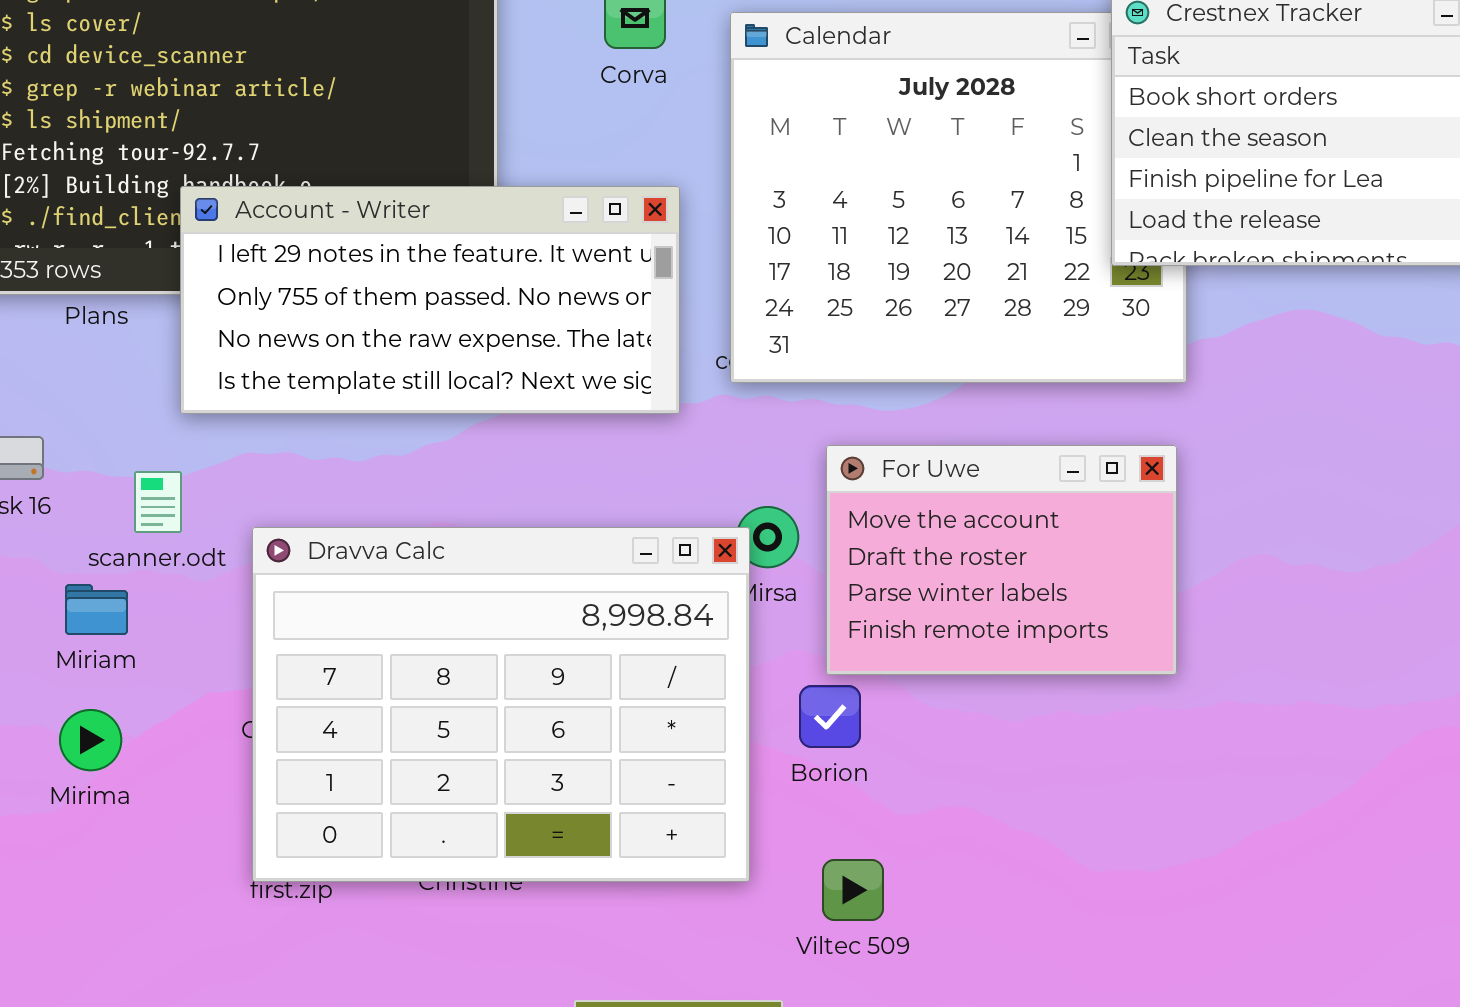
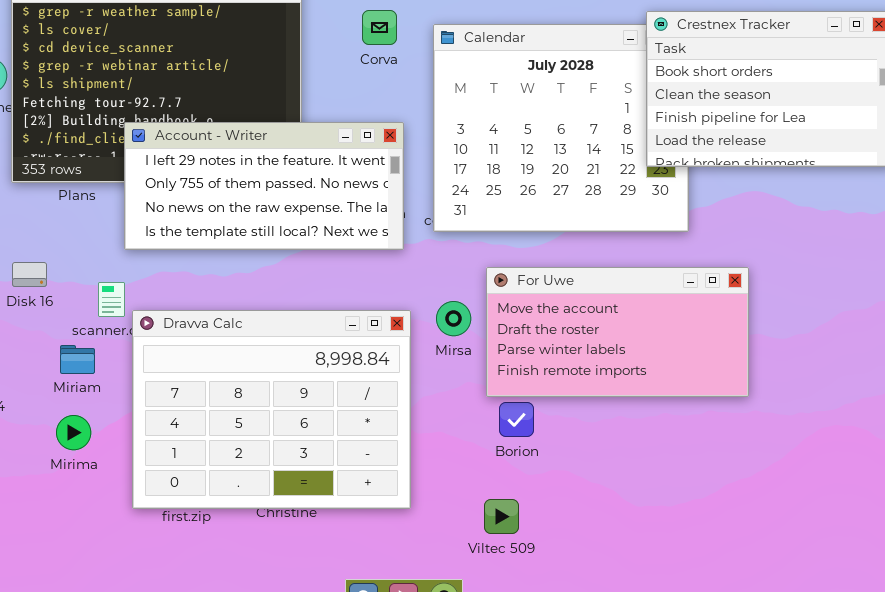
For Uwe: [826,445,1177,675] -> [486,267,749,397], resized
Dravva Calc: [252,527,750,882] -> [132,310,411,509], moved
Borion: [799,685,861,748] -> [499,402,534,437], moved

